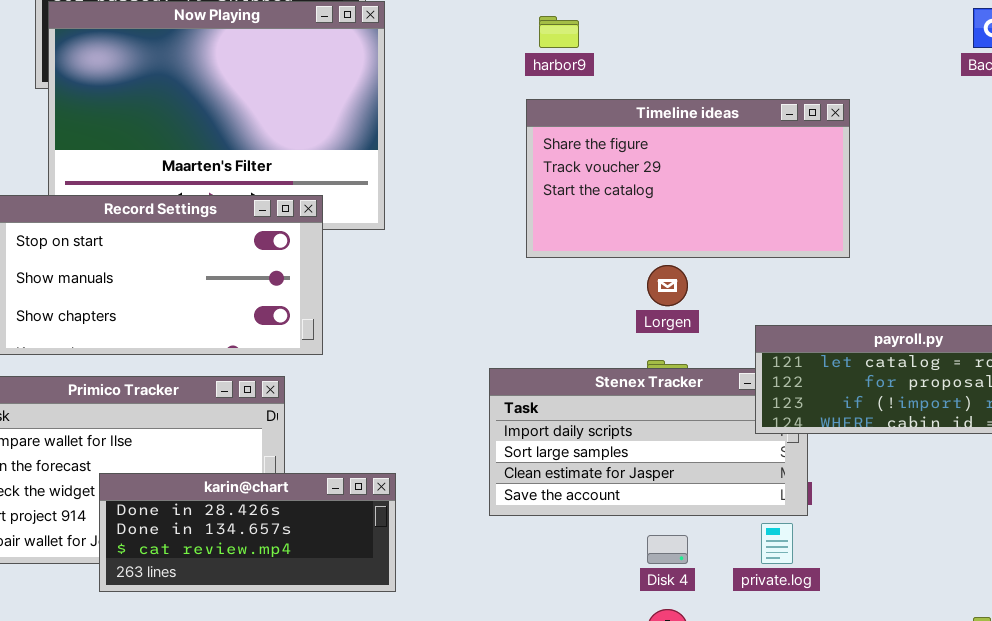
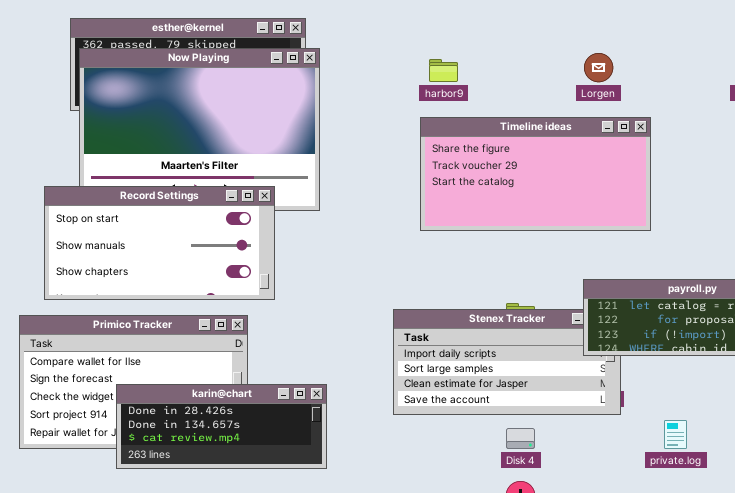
Lorgen: [647,265,688,306] -> [584,53,613,82], moved
private.log: [761,523,793,564] -> [664,420,687,449], moved

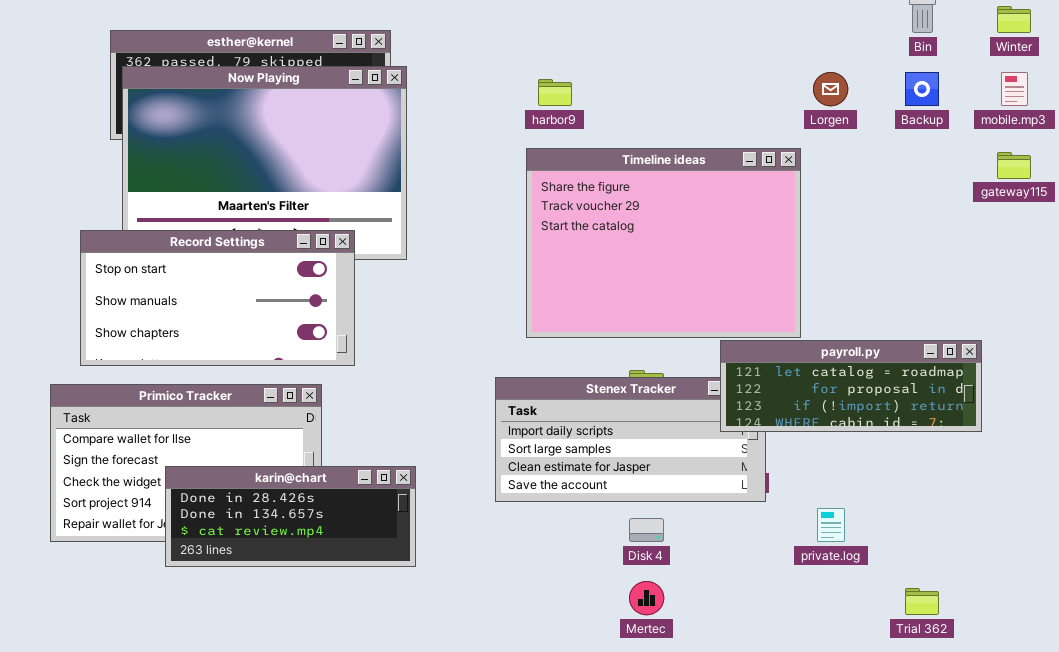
Lorgen: [584,53,613,82] -> [813,72,848,106], moved
Timeline ideas: [420,117,651,231] -> [526,148,801,338], resized

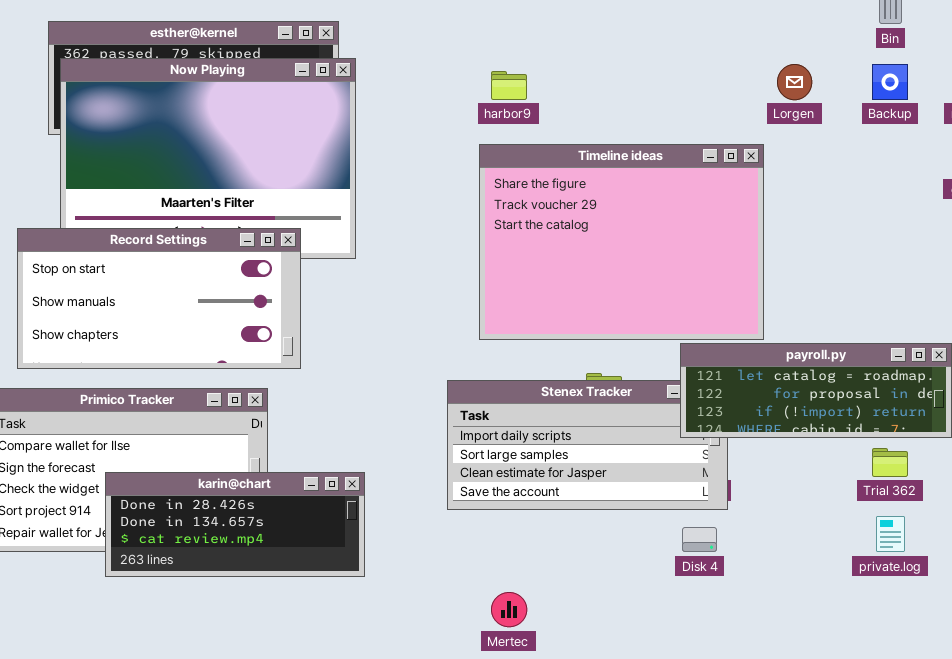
private.log: [817,508,845,542] -> [876,516,905,552], moved
Disk 4: [629,518,664,542] -> [682,527,717,552], moved
Mertec: [629,581,664,615] -> [491,592,527,627], moved
Trial 362: [905,588,939,615] -> [872,448,908,477], moved

